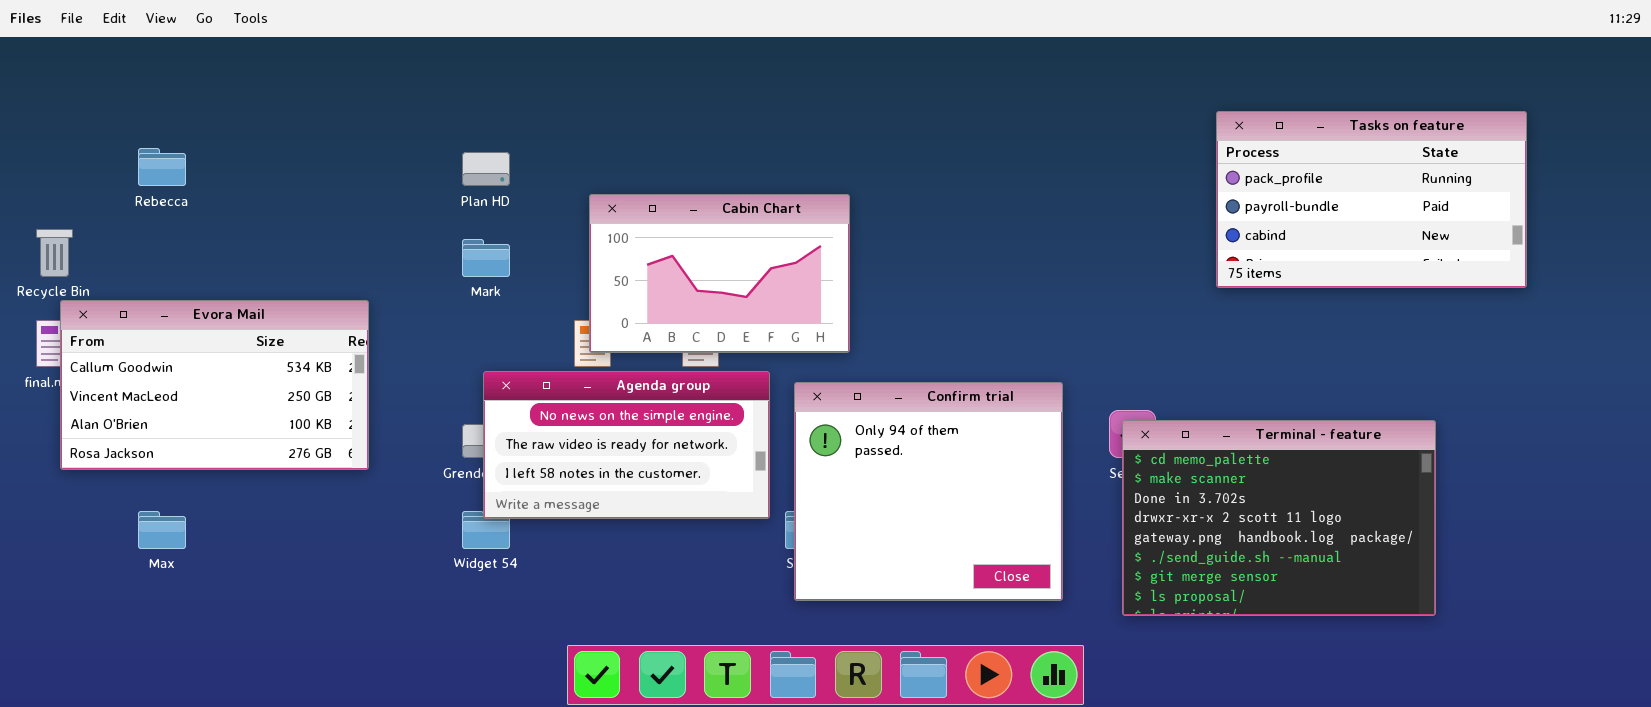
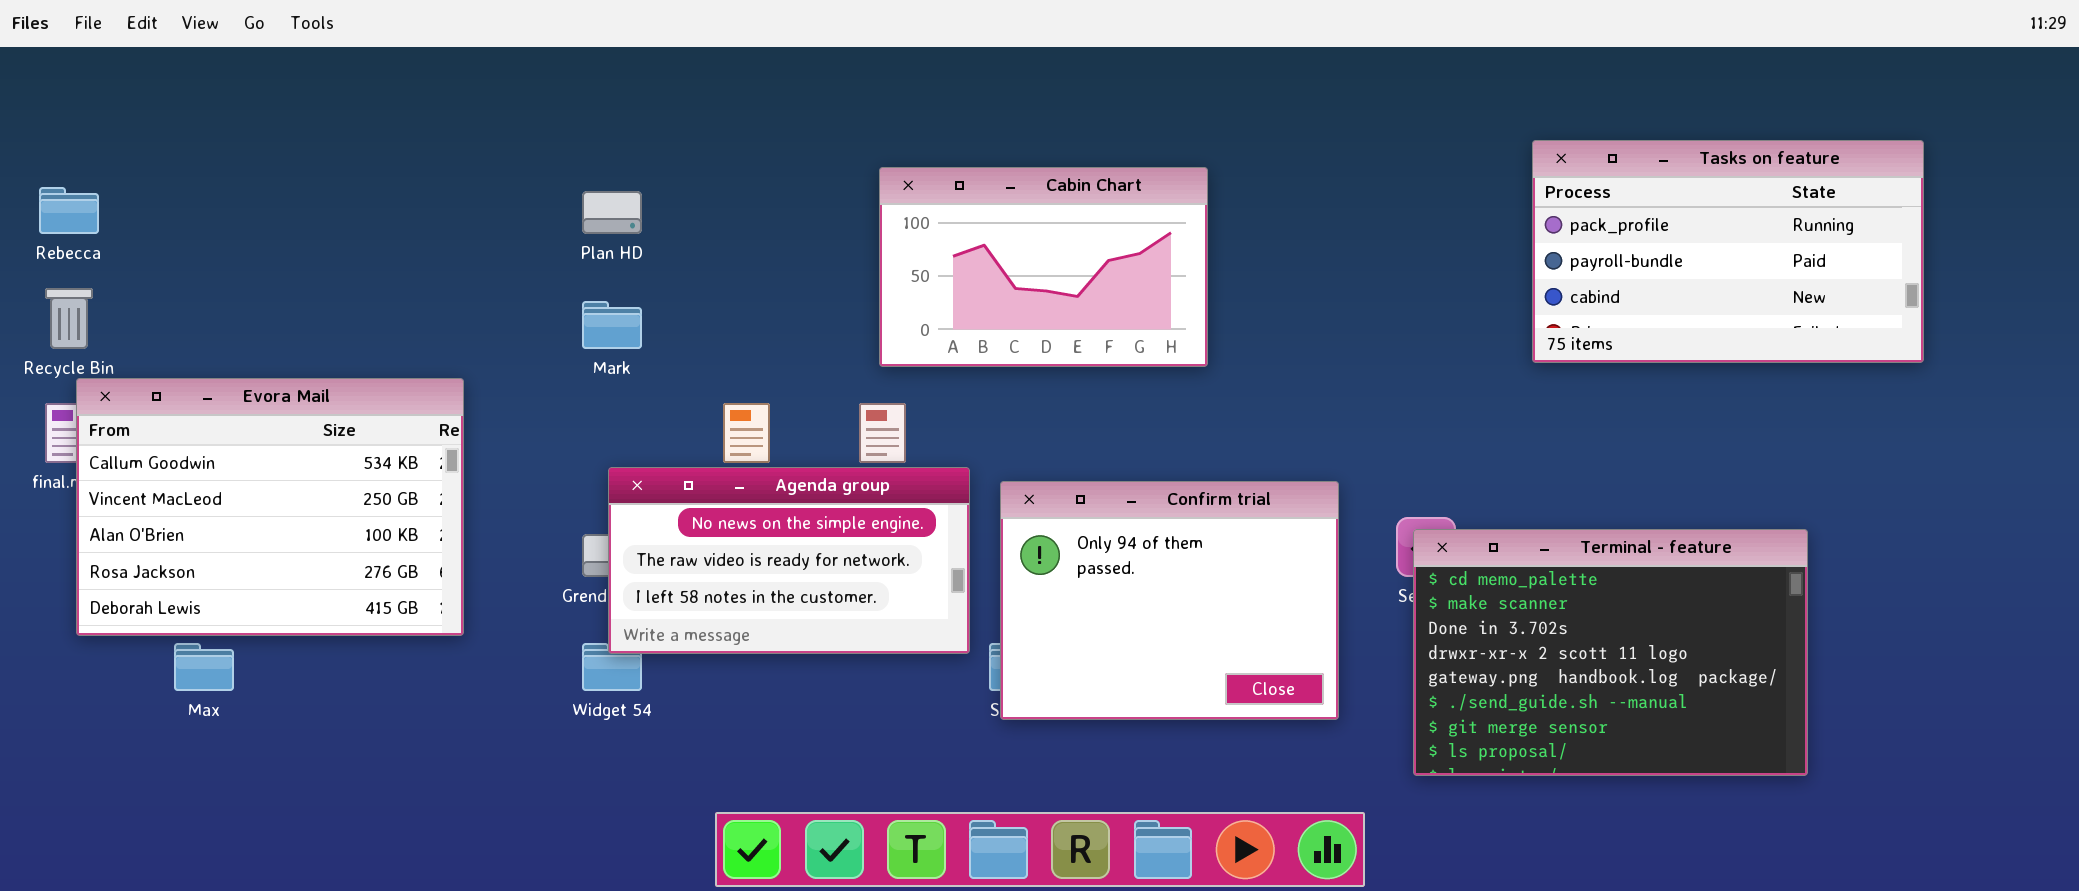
Rebecca: [138,148,186,186] -> [39,187,99,234], moved
Cabin Chart: [589,194,850,353] -> [879,167,1208,367], moved
Evora Mail: [60,300,369,470] -> [76,378,464,636], resized
Confirm trial: [794,382,1063,601] -> [1000,481,1339,720], resized

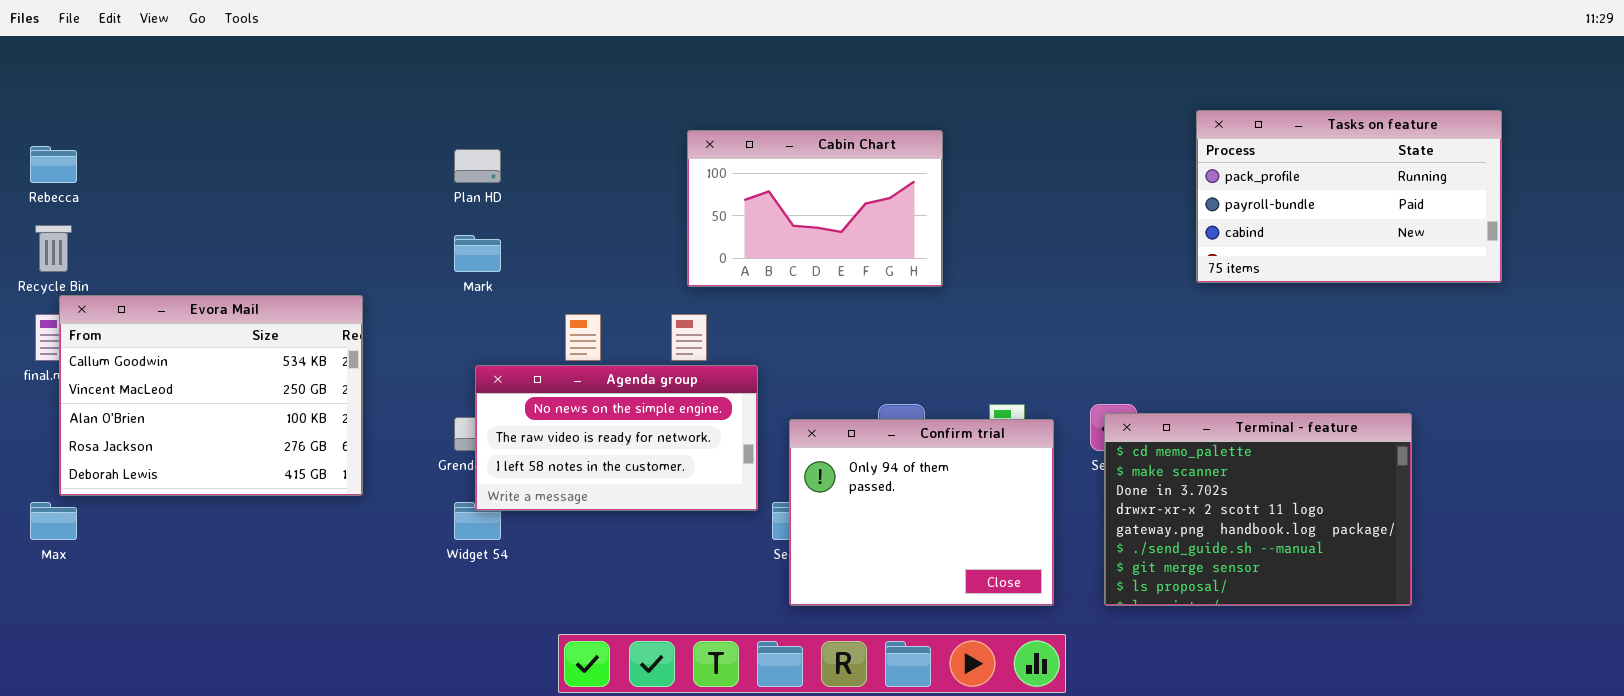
Confirm trial: [1000,481,1339,720] -> [789,419,1054,606], moved
Max: [174,643,234,691] -> [30,502,77,540], moved

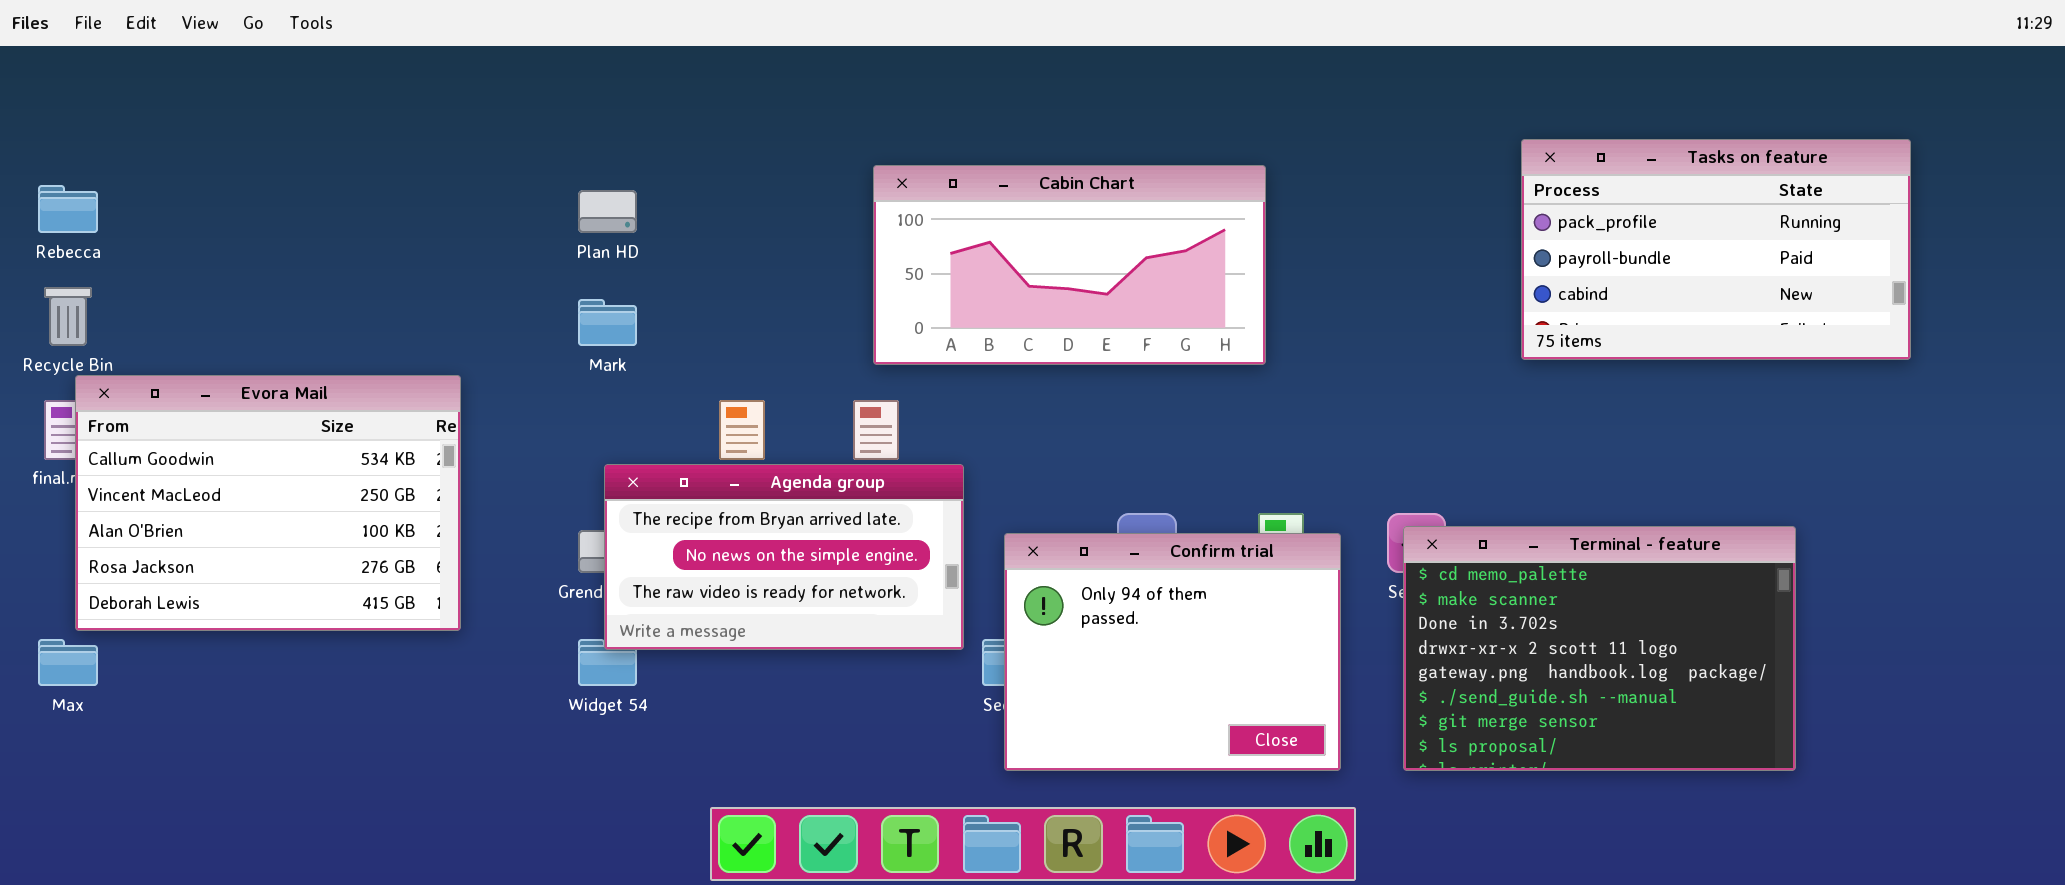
Cabin Chart: [687,130,943,287] -> [873,165,1266,365], resized
Agenda group: [475,365,758,511] -> [604,464,964,650], scrolled up 1 row

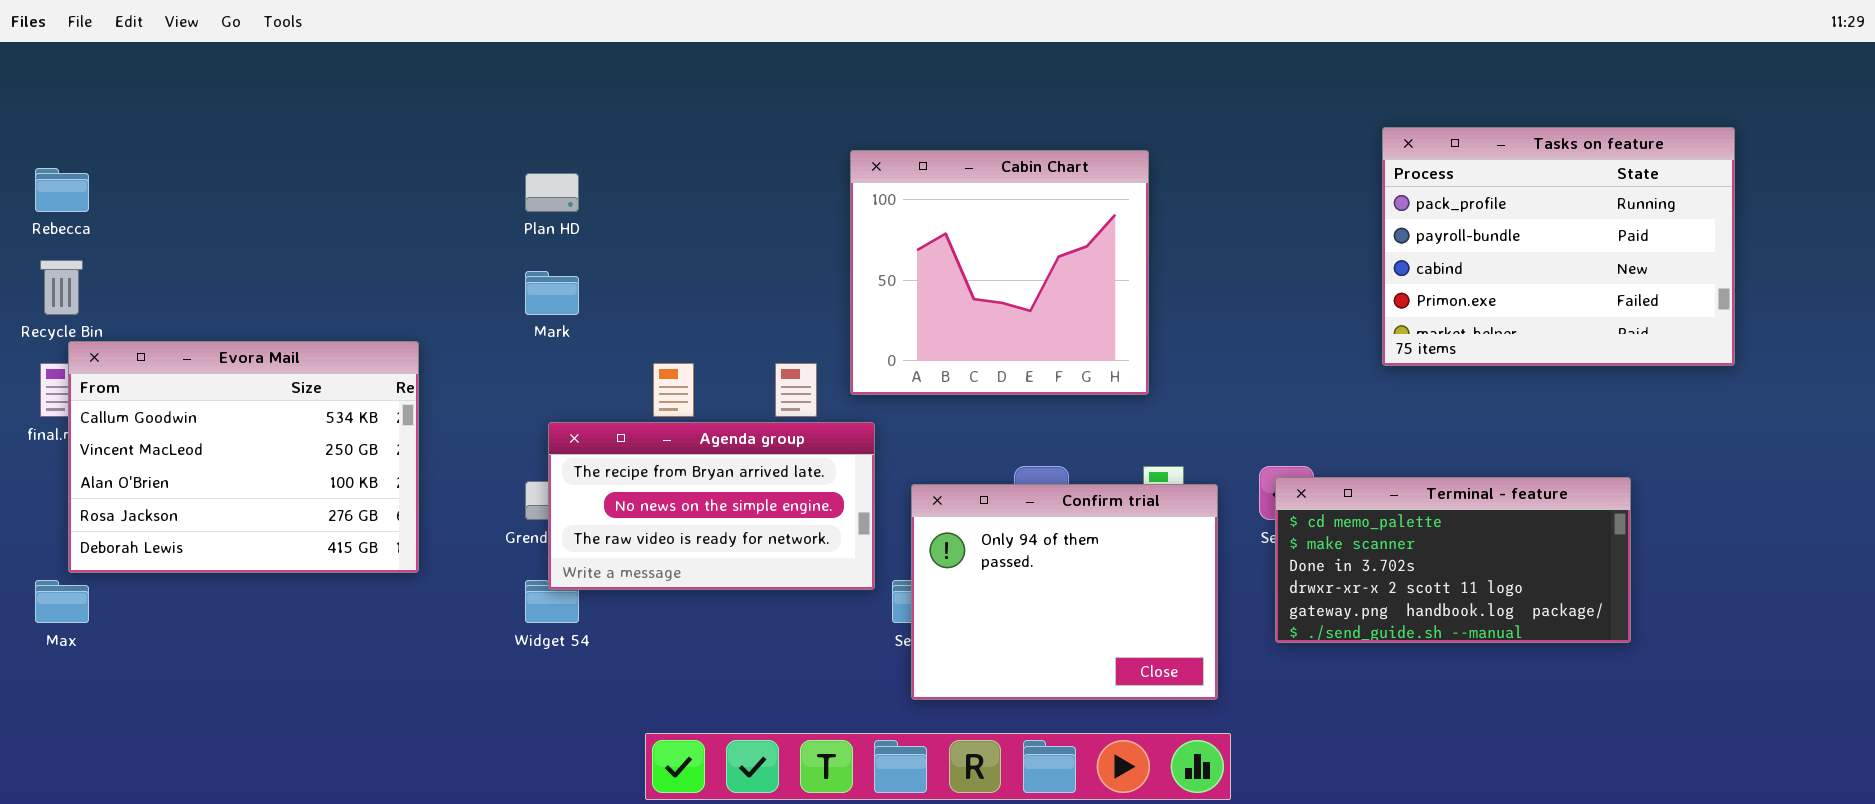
Tasks on feature: [1521,139,1911,360] -> [1382,127,1735,366], resized
Cabin Chart: [873,165,1266,365] -> [850,150,1149,395], resized
Terminal - feature: [1403,526,1796,771] -> [1275,477,1631,643], resized

